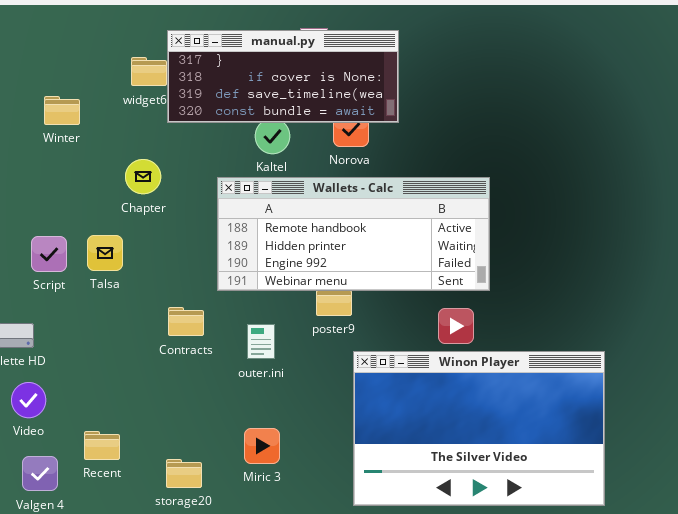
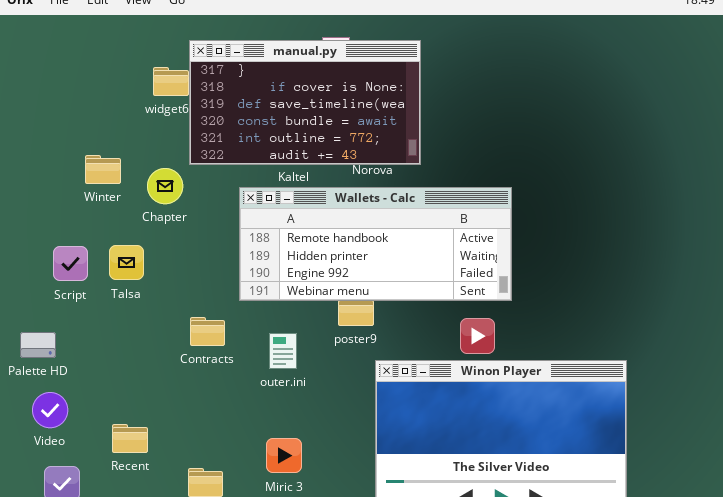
manual.py: [167,30,399,123] -> [189,40,421,165], resized
Winter: [44,96,80,125] -> [85,155,121,184], moved
Recent: [84,431,120,460] -> [112,424,148,453], moved

